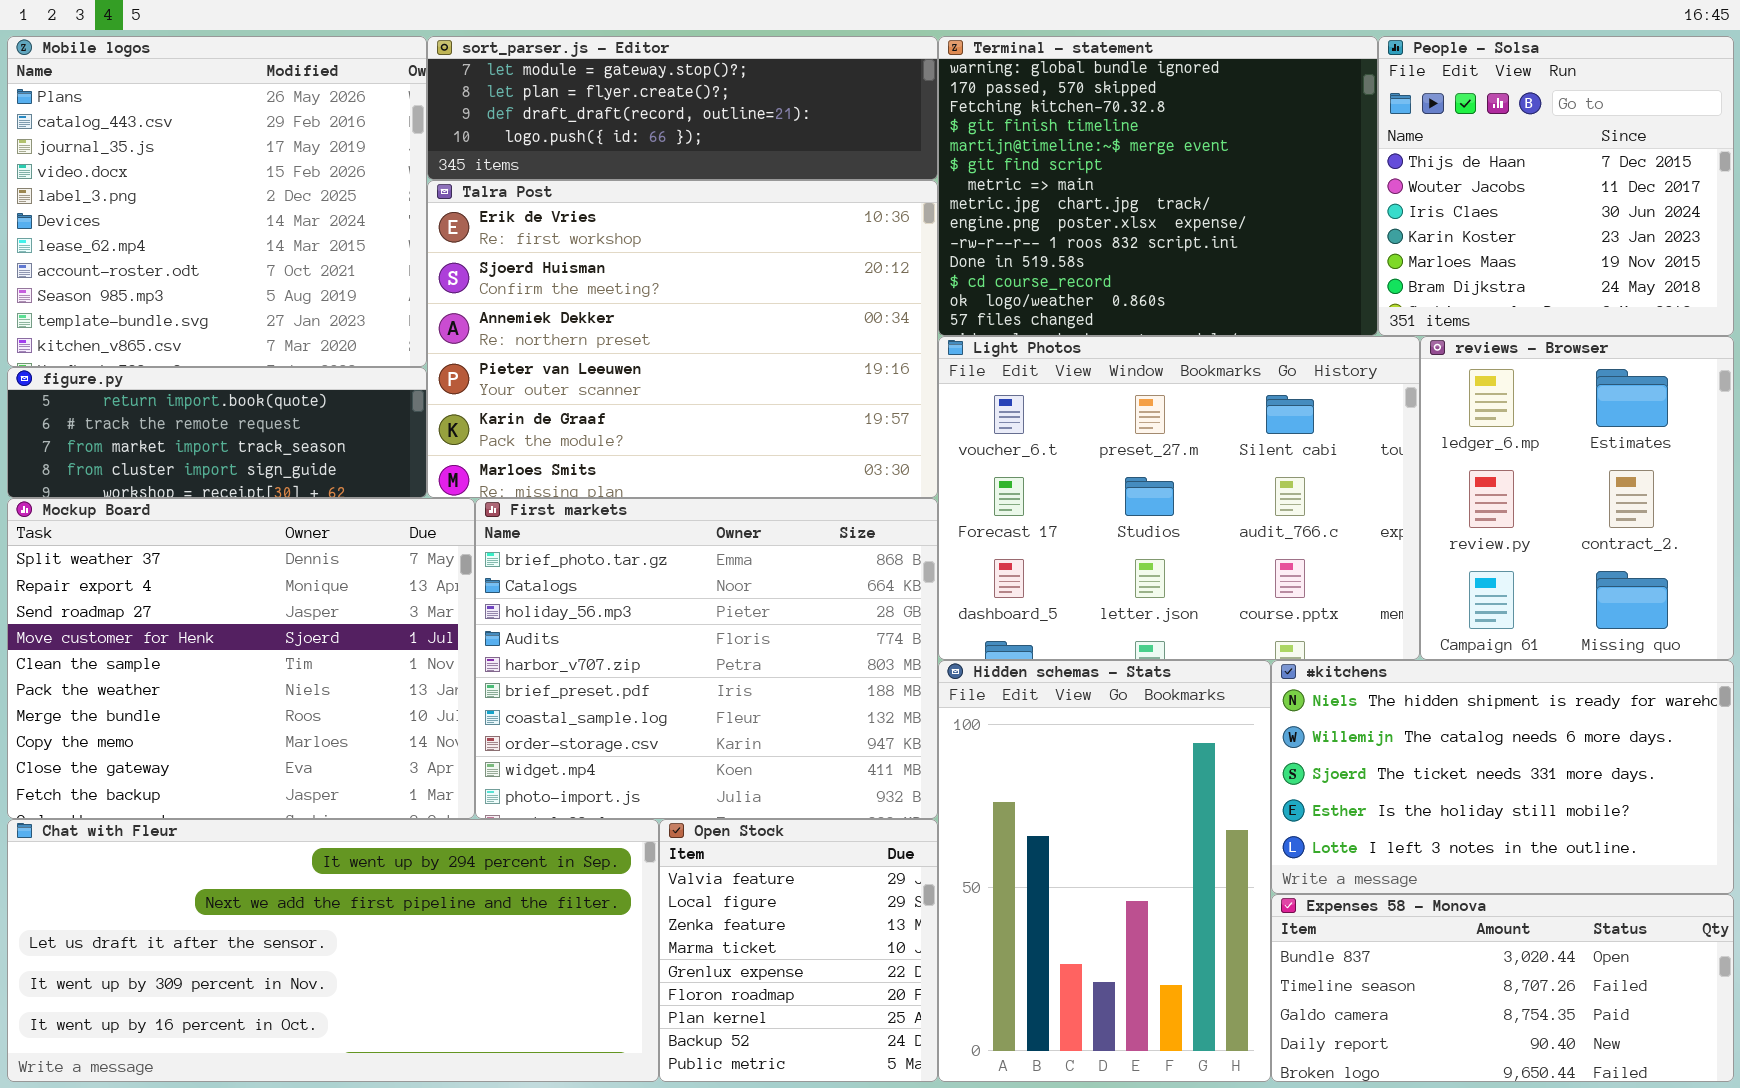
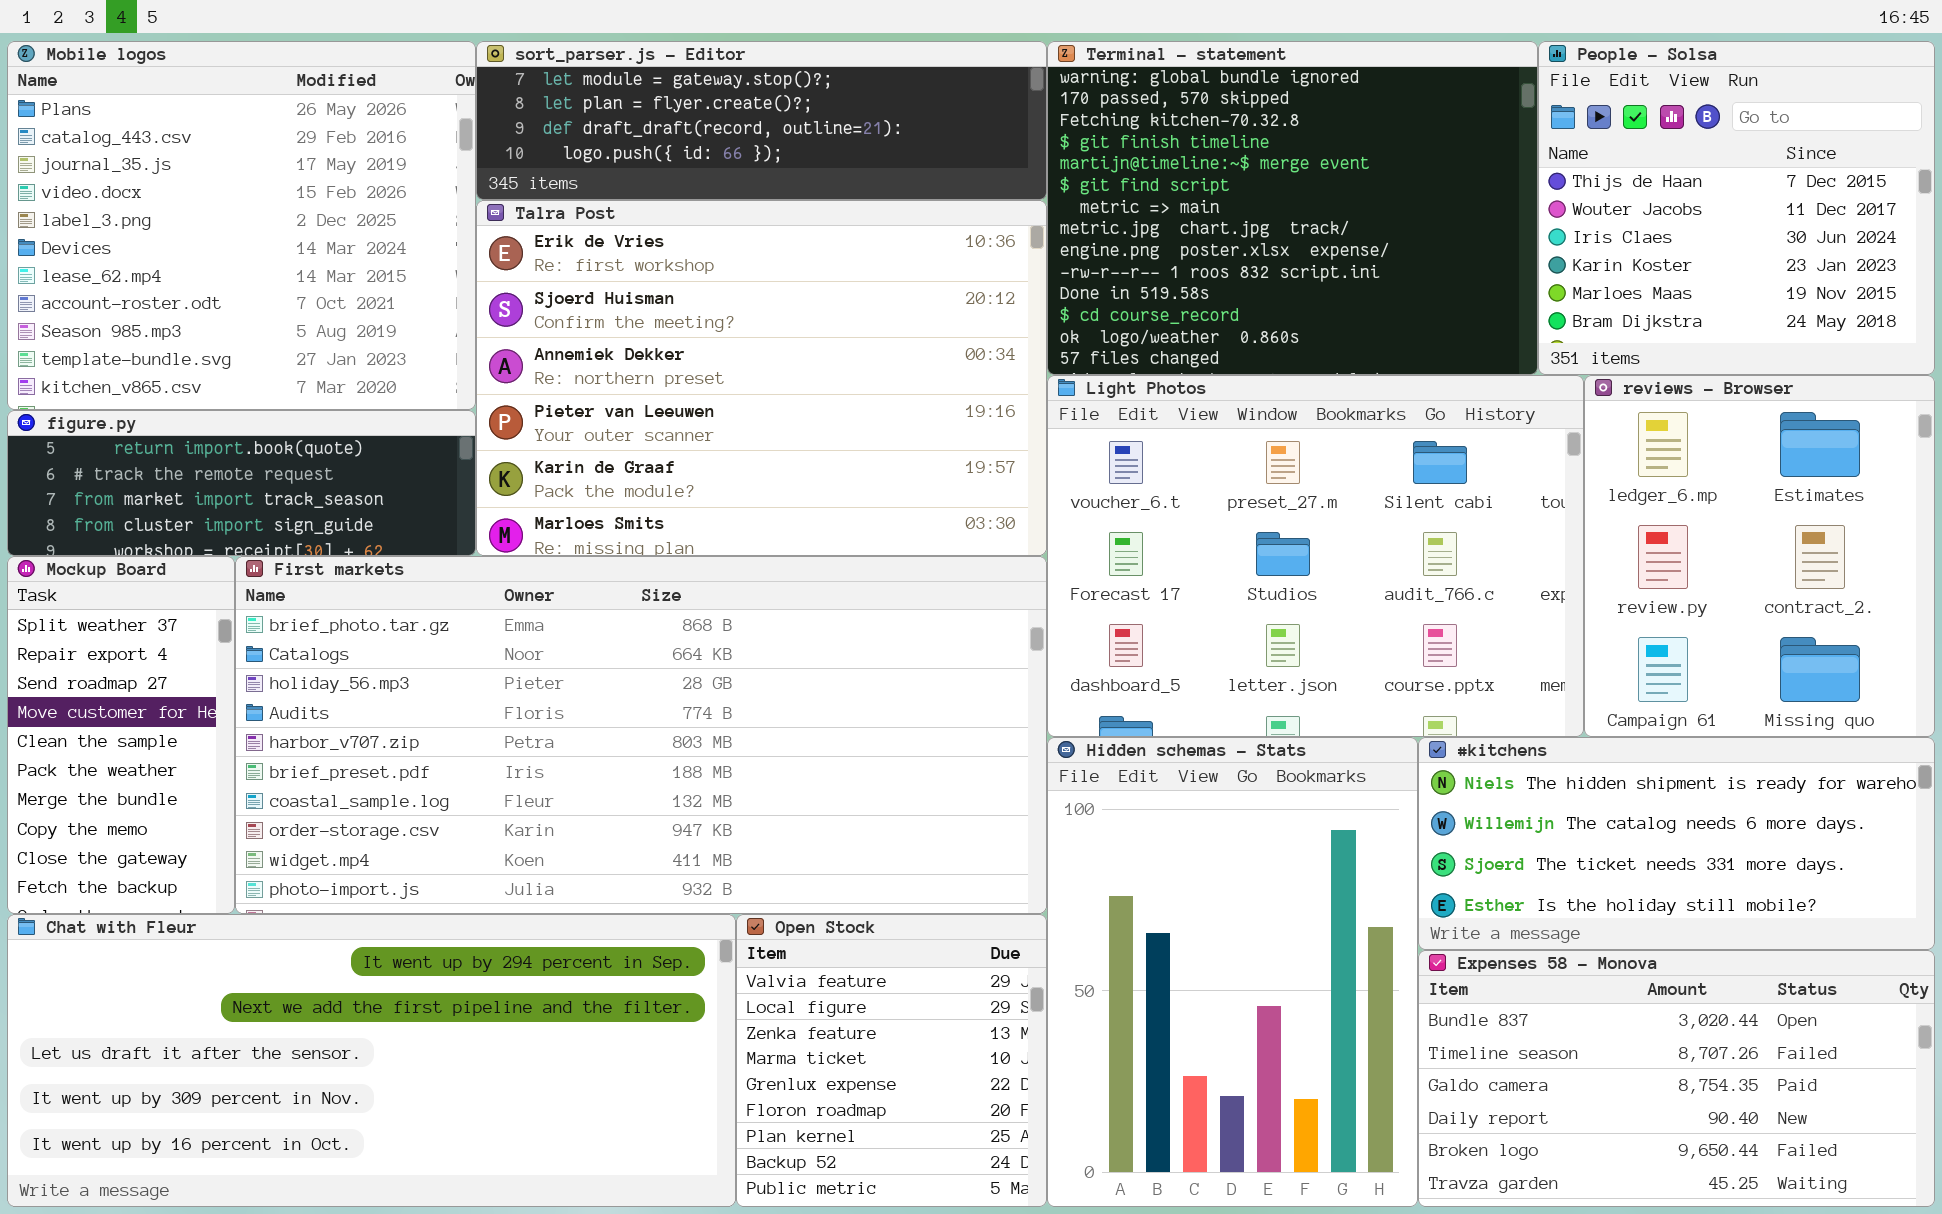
Mockup Board: [7,498,475,819] -> [7,556,235,914], resized
First markets: [475,498,938,819] -> [235,556,1047,914], resized
#kitchens: [1271,660,1734,894] -> [1418,737,1935,950], resized
Expenses 58 - Monova: [1271,894,1734,1082] -> [1418,950,1935,1207], resized

